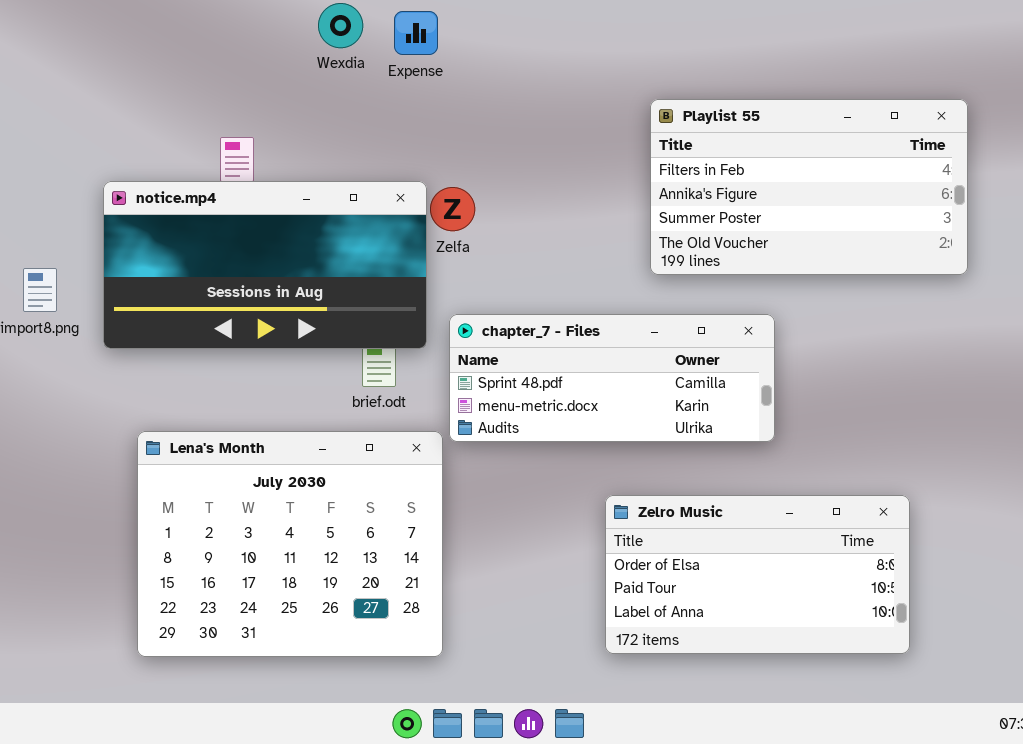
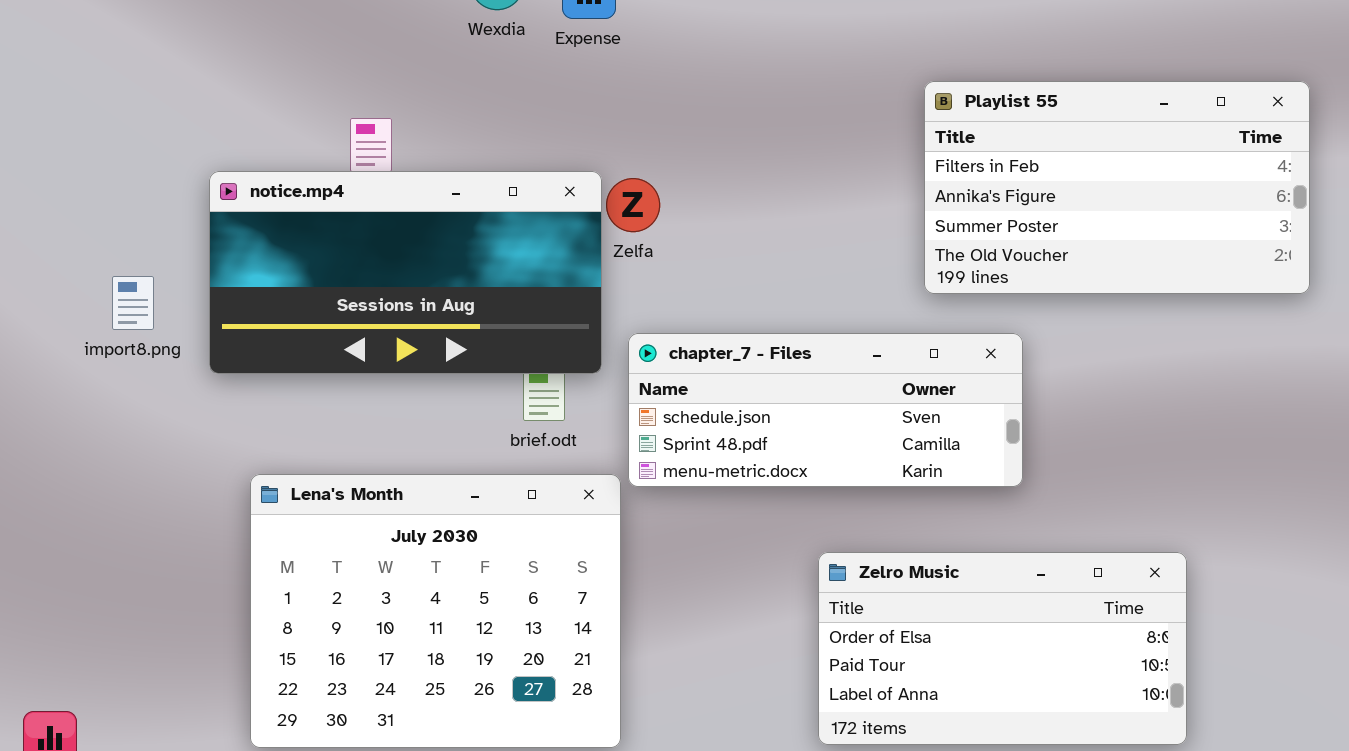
Playlist 55: [650,99,968,275] -> [924,81,1310,294], moved
chapter_7 - Files: [449,314,775,442] -> [628,333,1023,487], scrolled up 1 row

